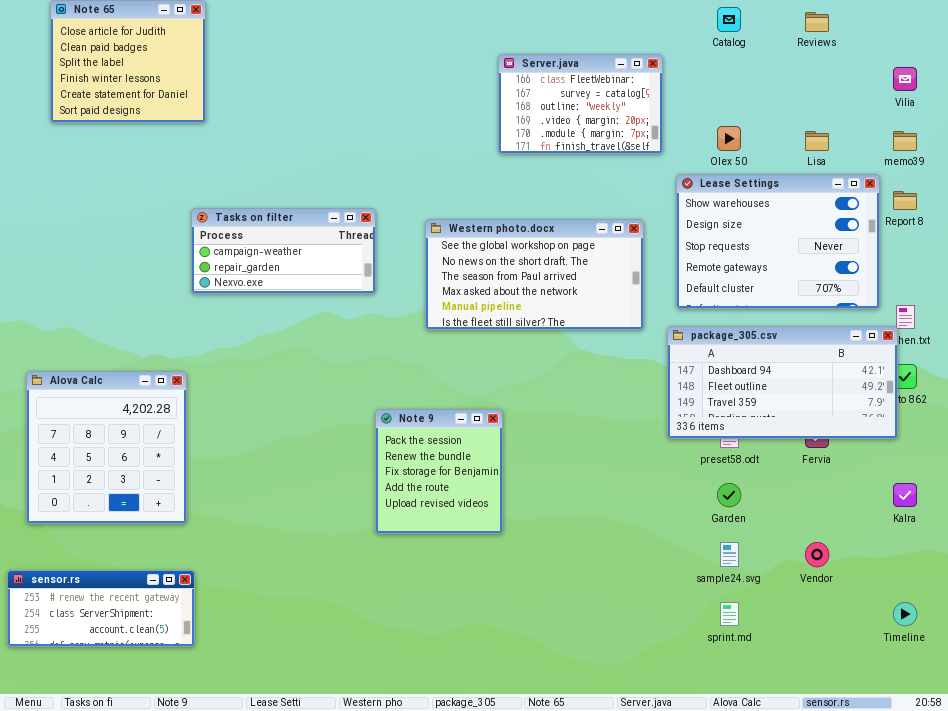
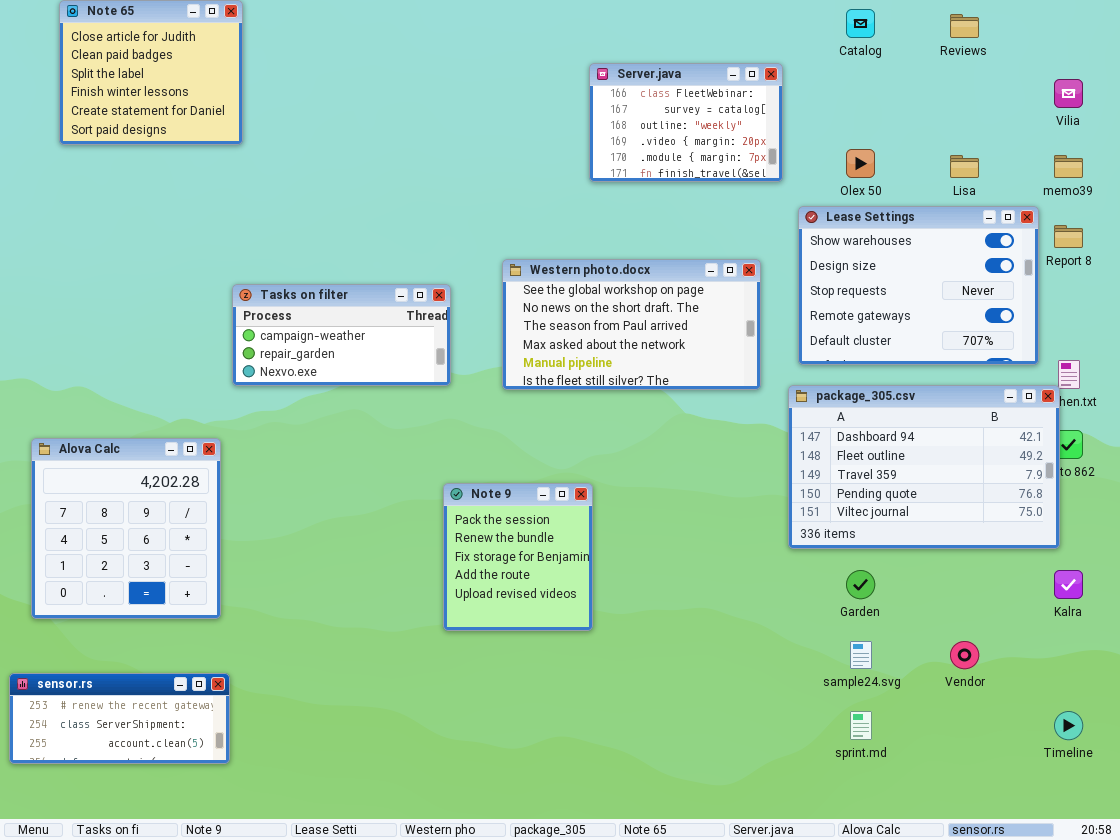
Tasks on filter: [191,208,376,294] -> [232,284,451,386], moved
package_305.csv: [667,326,898,439] -> [788,385,1060,549], resized

